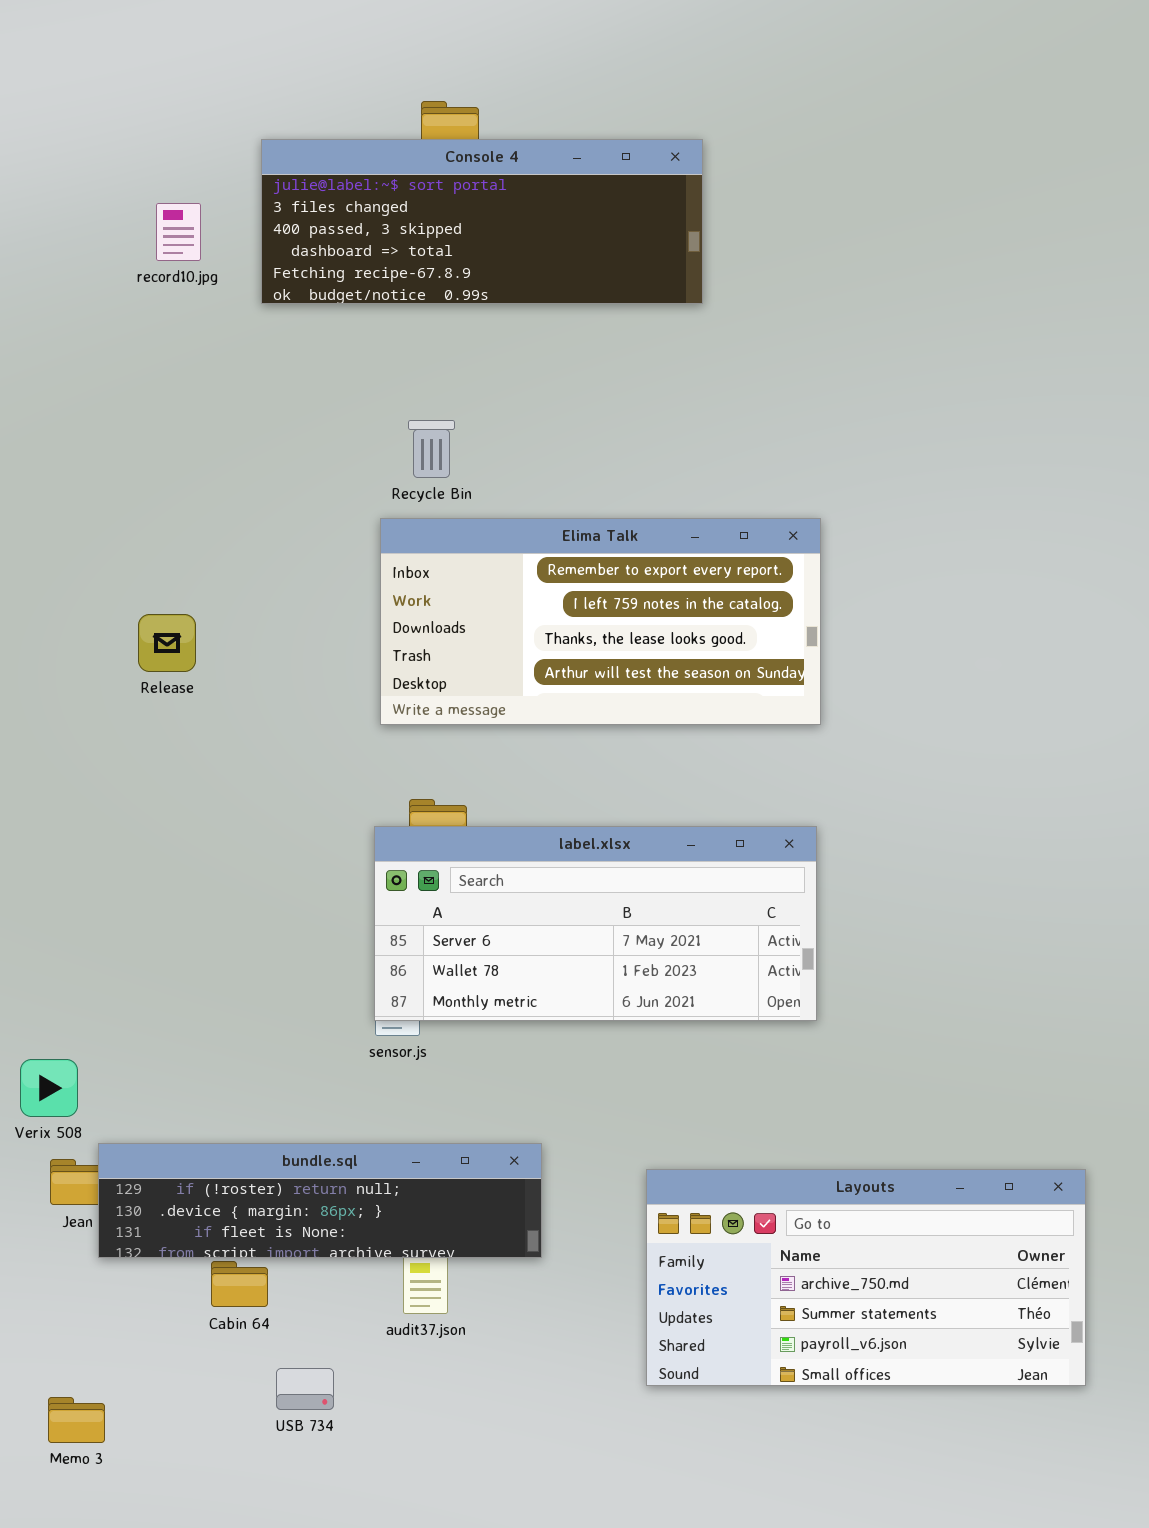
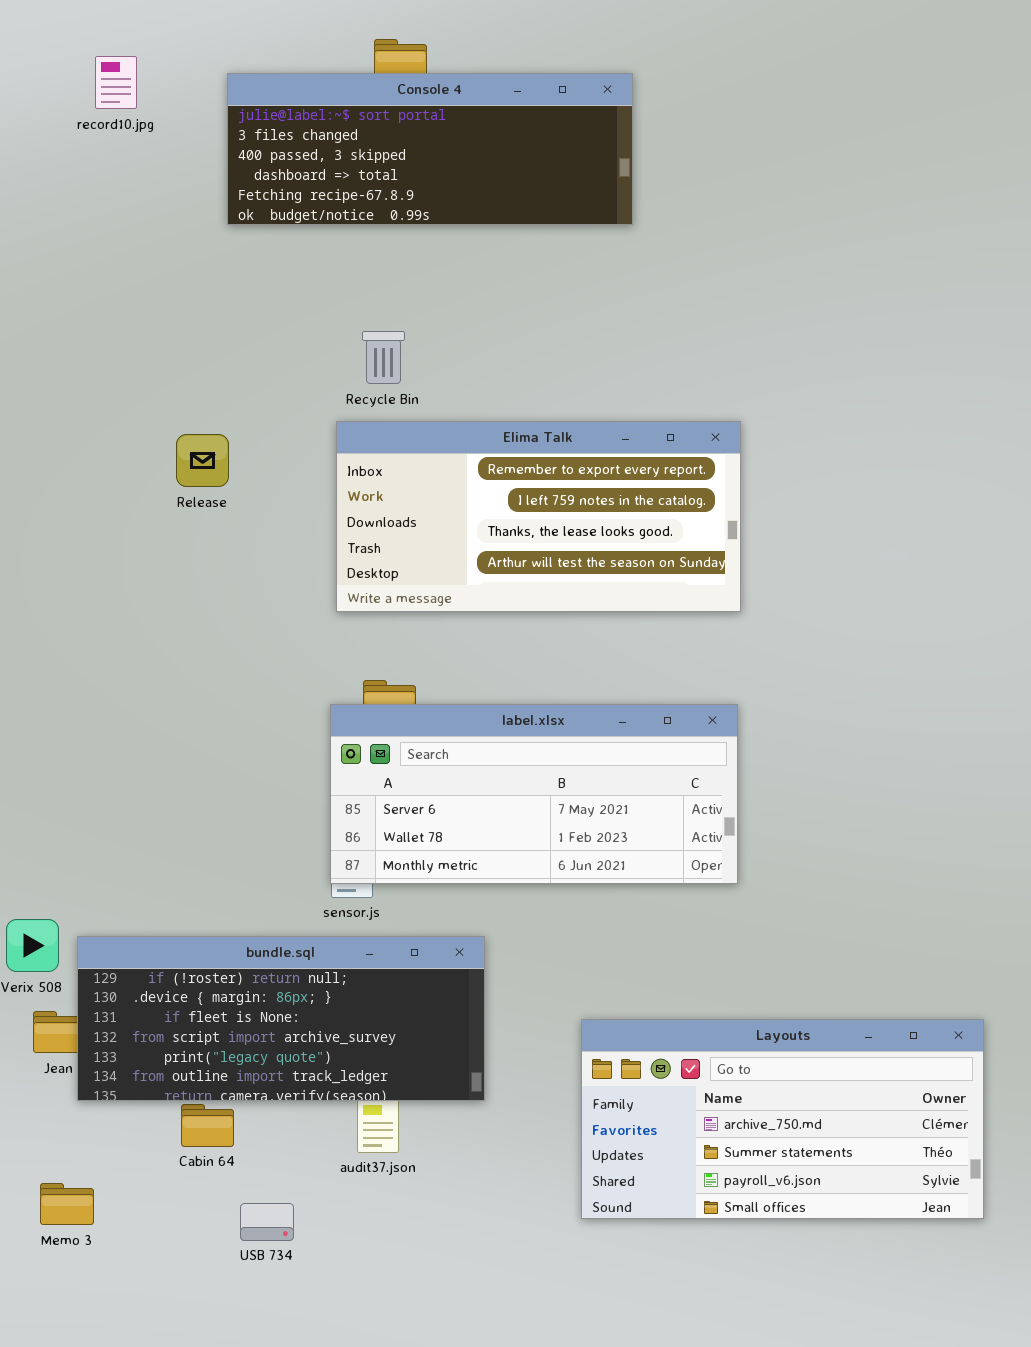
record10.jpg: [156,203,201,261] -> [95,56,137,109], moved
Release: [138,614,196,672] -> [176,434,229,487], moved
bundle.sql: [98,1143,542,1258] -> [77,936,485,1101], resized
Memo 3: [48,1397,105,1443] -> [40,1183,94,1225], moved

